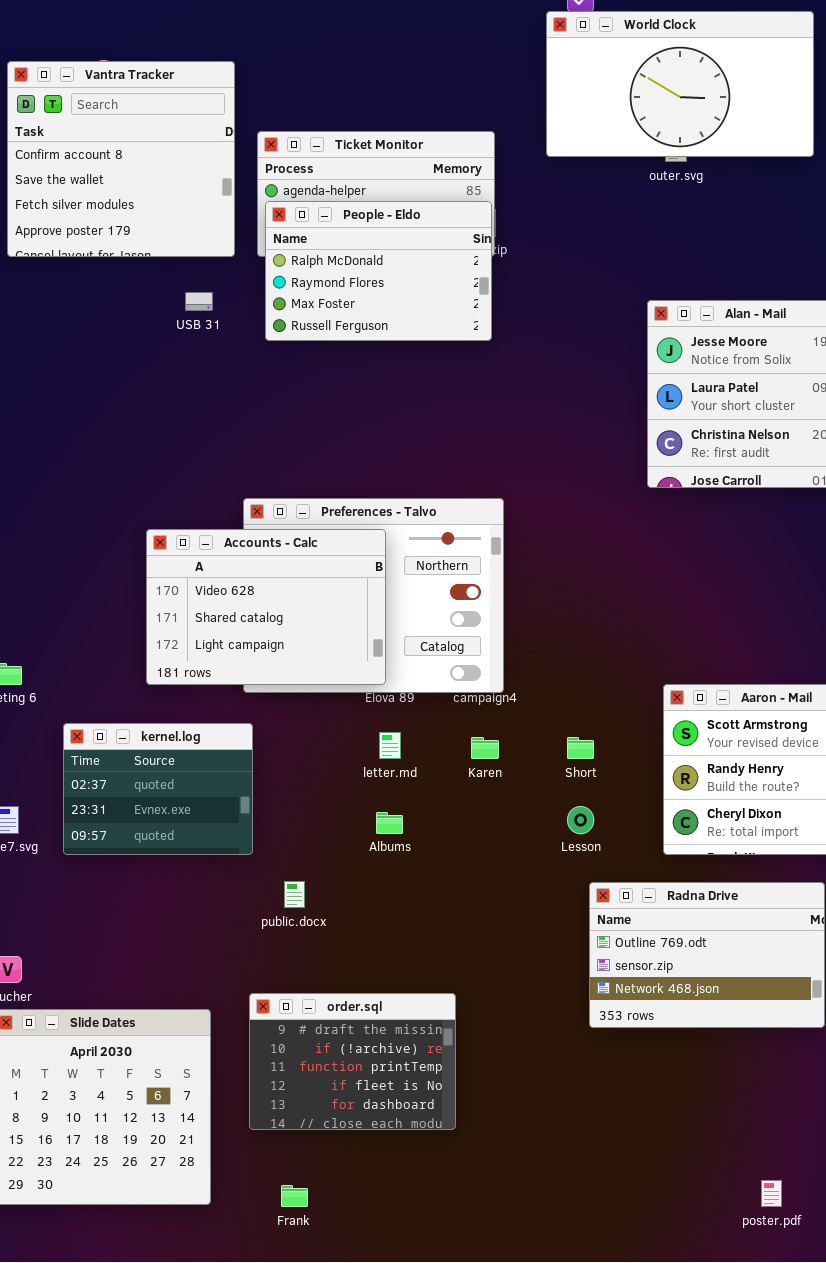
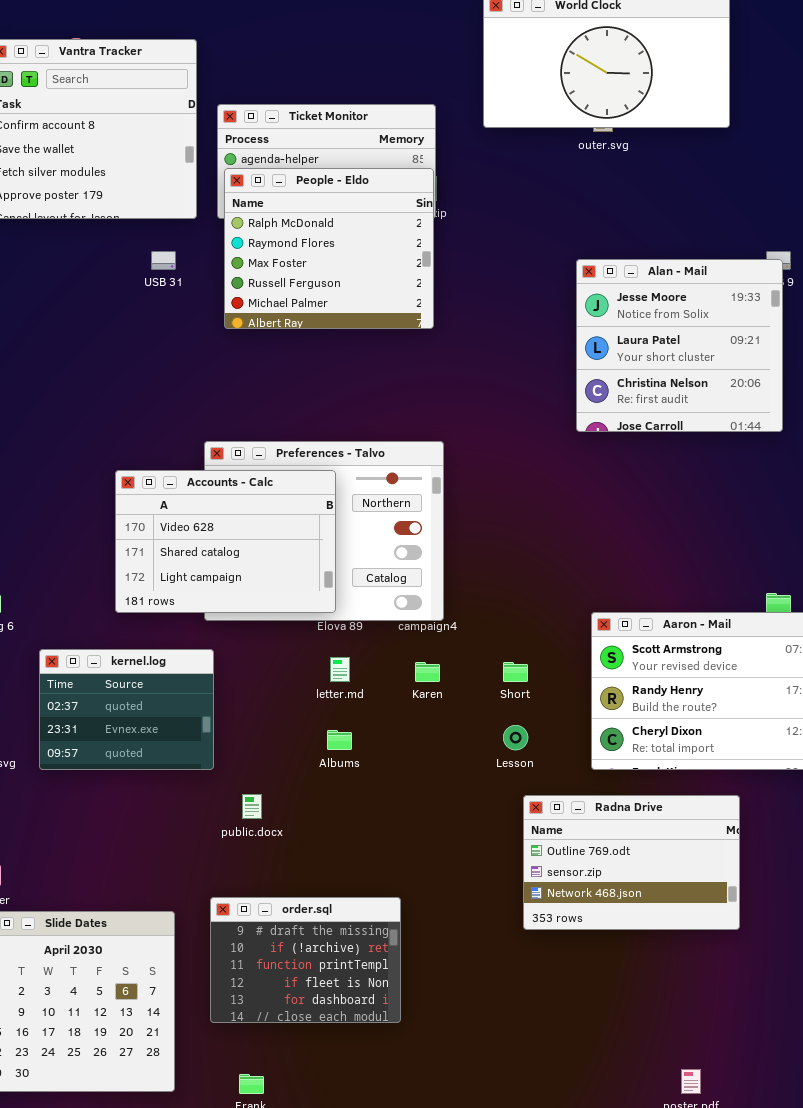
People - Eldo: [265,201,492,341] -> [224,168,434,329], resized

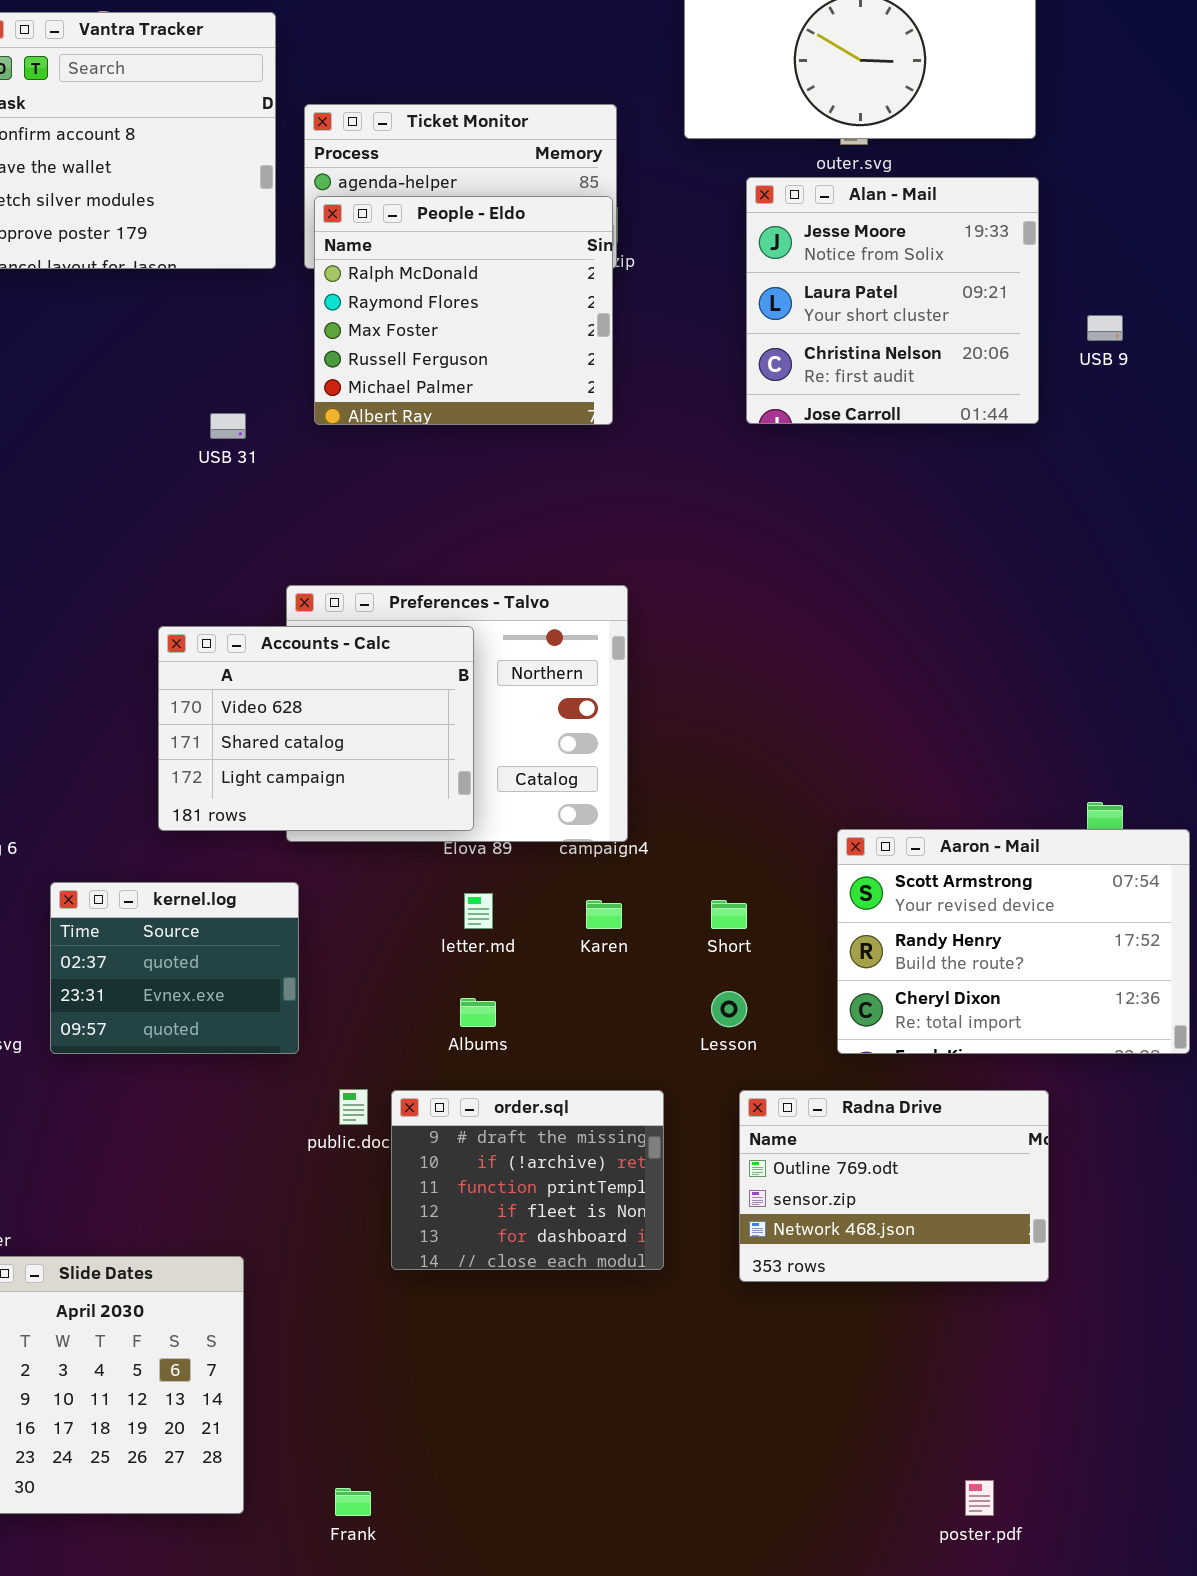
USB 31: [151,251,176,270] -> [210,413,246,439], moved
Alan - Mail: [576,259,783,432] -> [746,177,1039,424], moved
order.sql: [210,897,401,1023] -> [391,1090,664,1270], moved

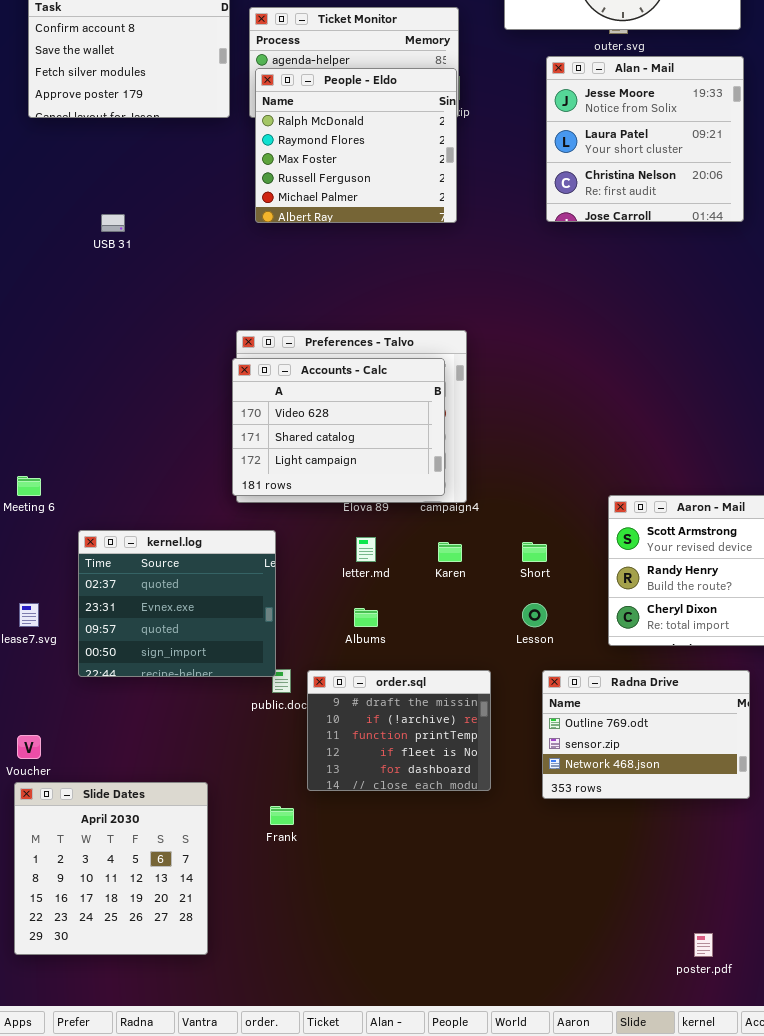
USB 31: [210,413,246,439] -> [101,214,125,232], moved
Accounts - Calc: [158,626,474,831] -> [232,358,445,496], moved
kernel.log: [50,882,299,1054] -> [78,530,276,677], resized
Frank: [335,1488,371,1516] -> [270,806,294,825], moved

